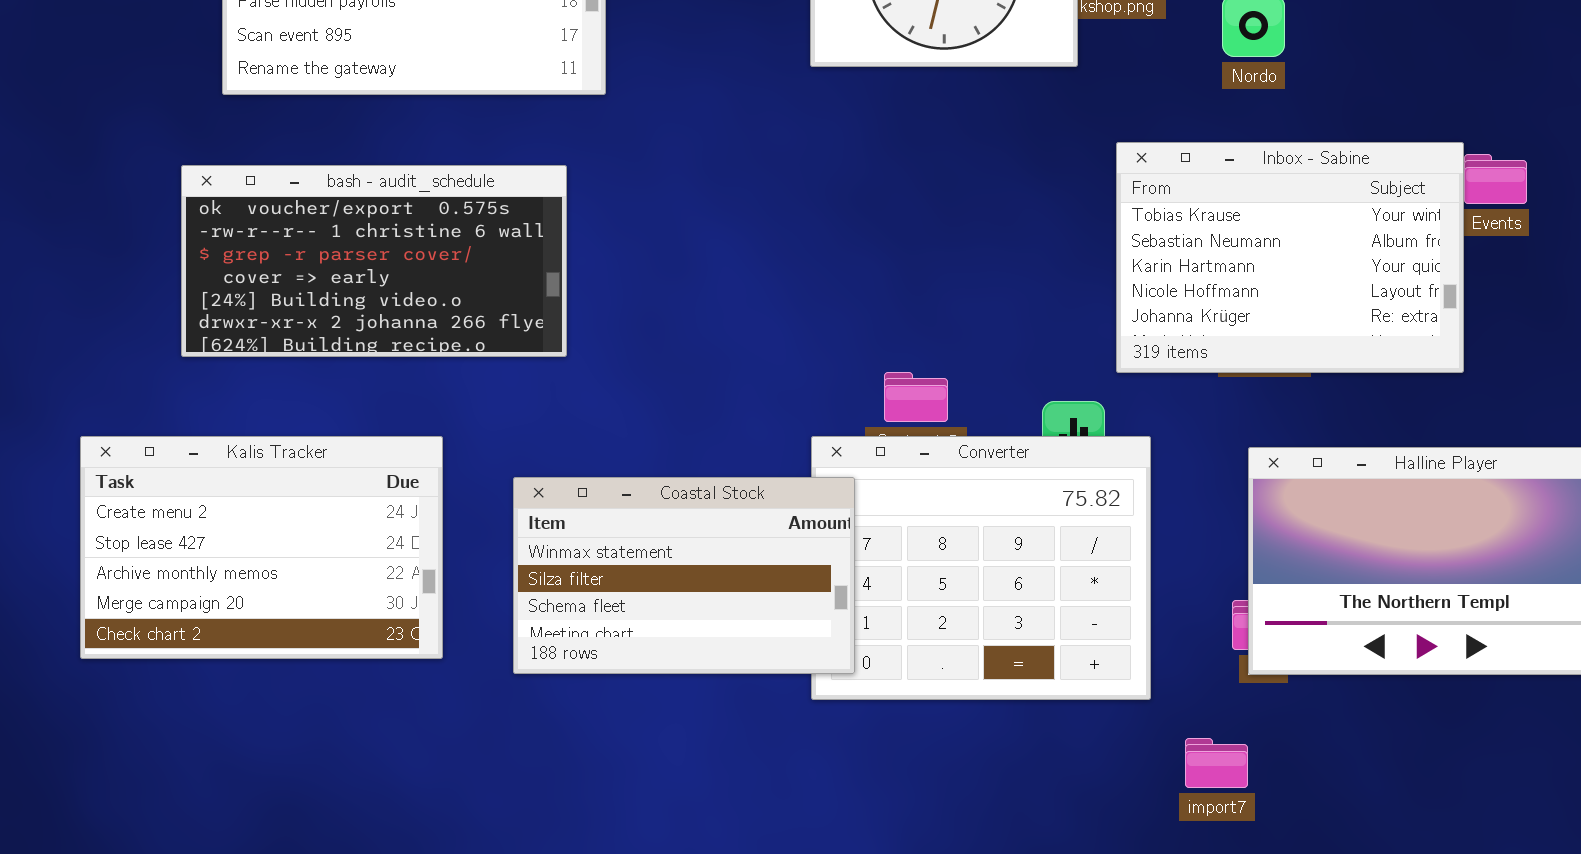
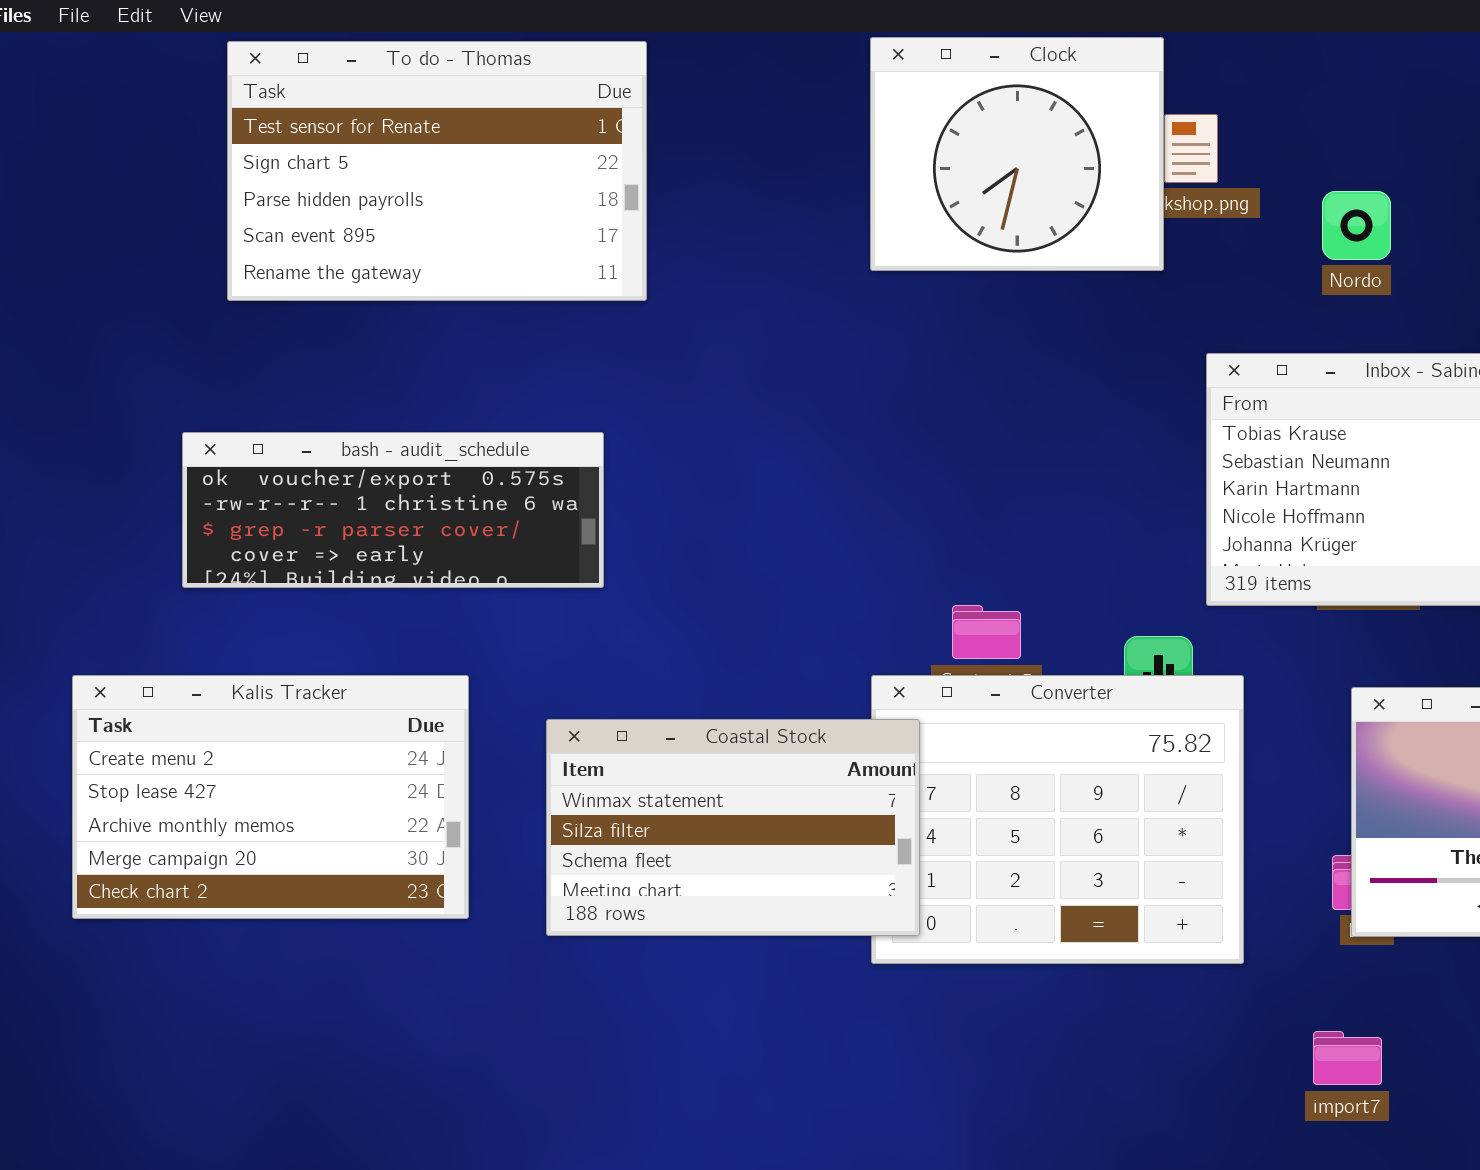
bash - audit_schedule: [181,165,567,357] -> [182,432,604,588], resized
import7: [1185,738,1248,788] -> [1313,1031,1382,1085], moved

